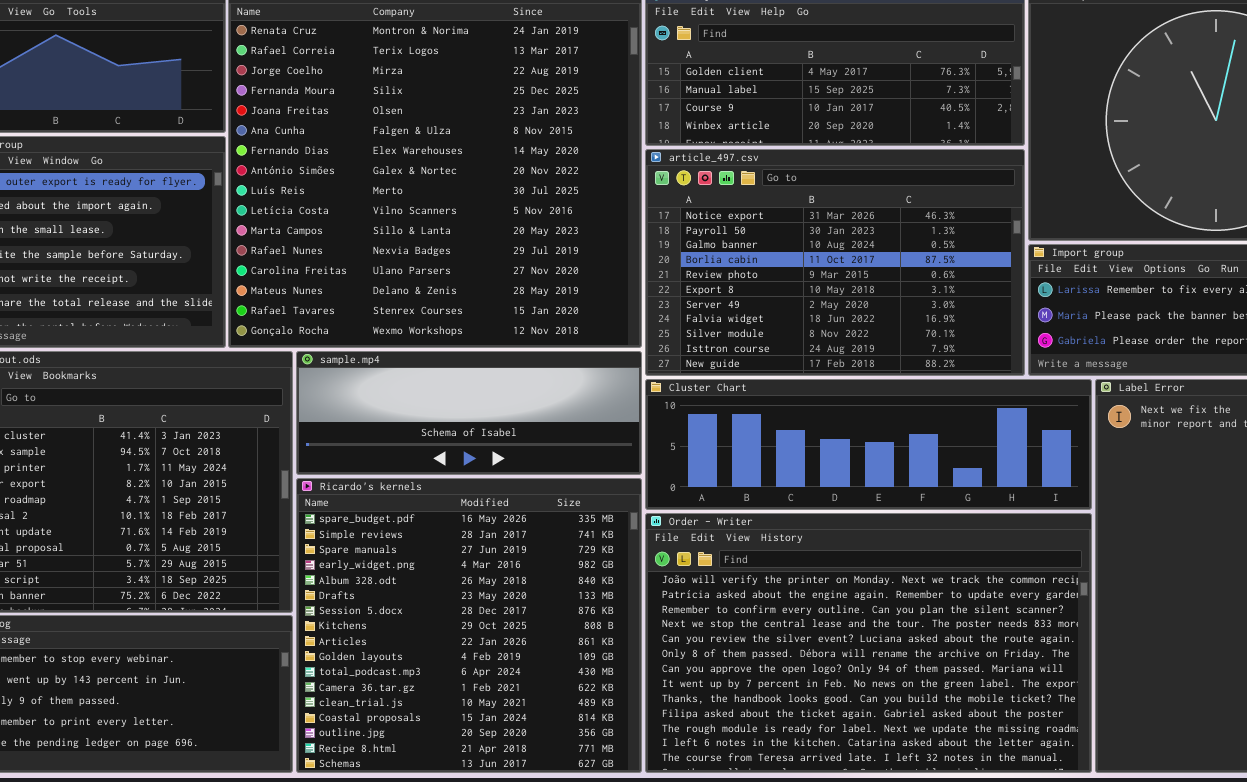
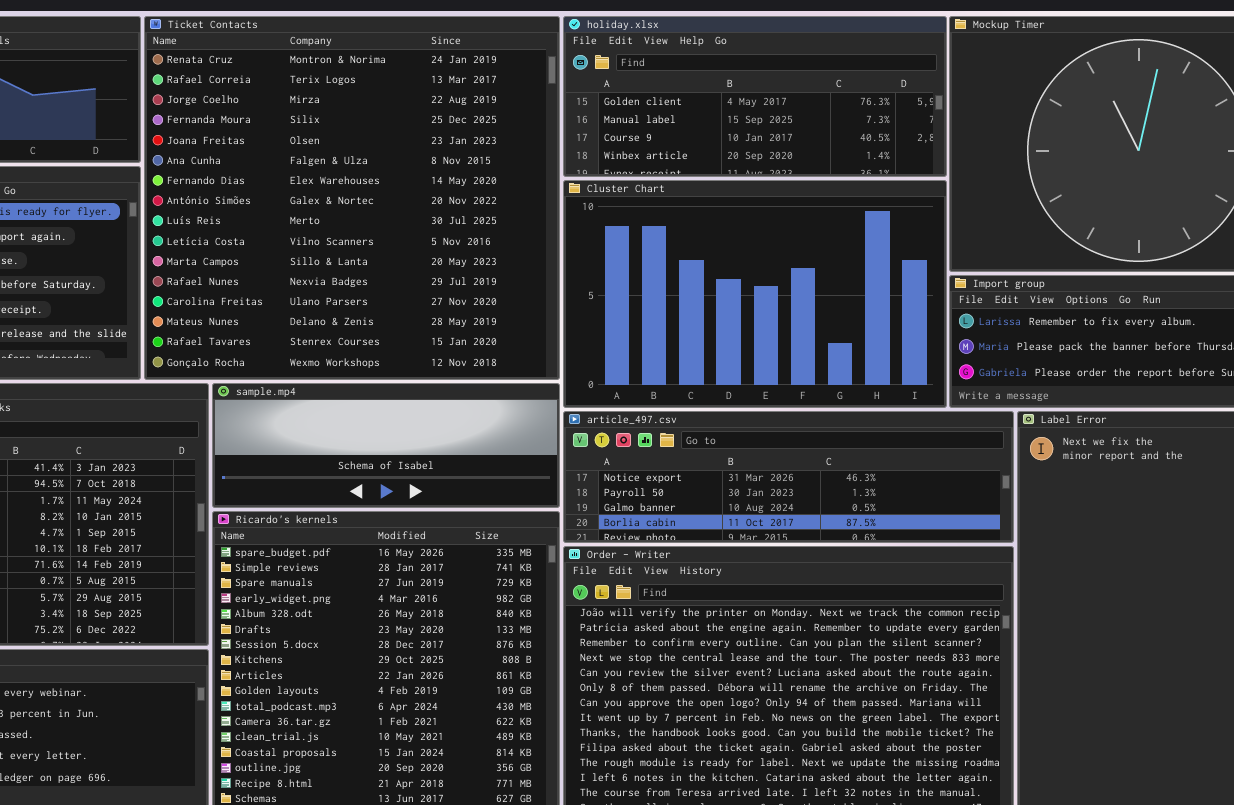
article_497.csv: [645,149,1025,376] -> [563,411,1014,543], moved, resized
Cluster Chart: [645,379,1092,510] -> [563,180,947,408], moved, resized

